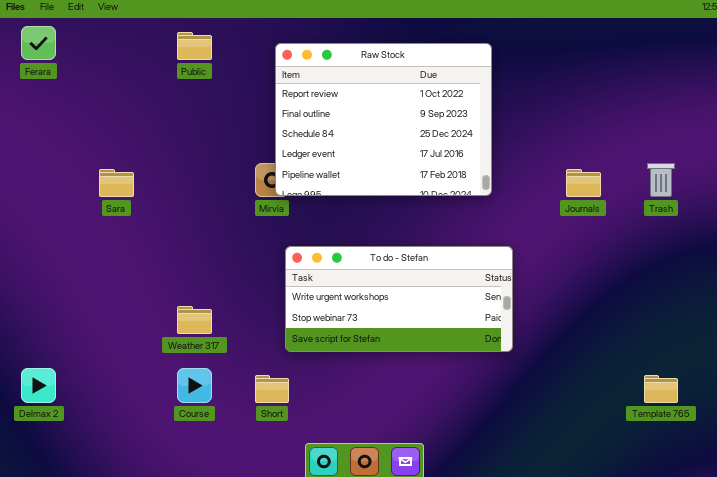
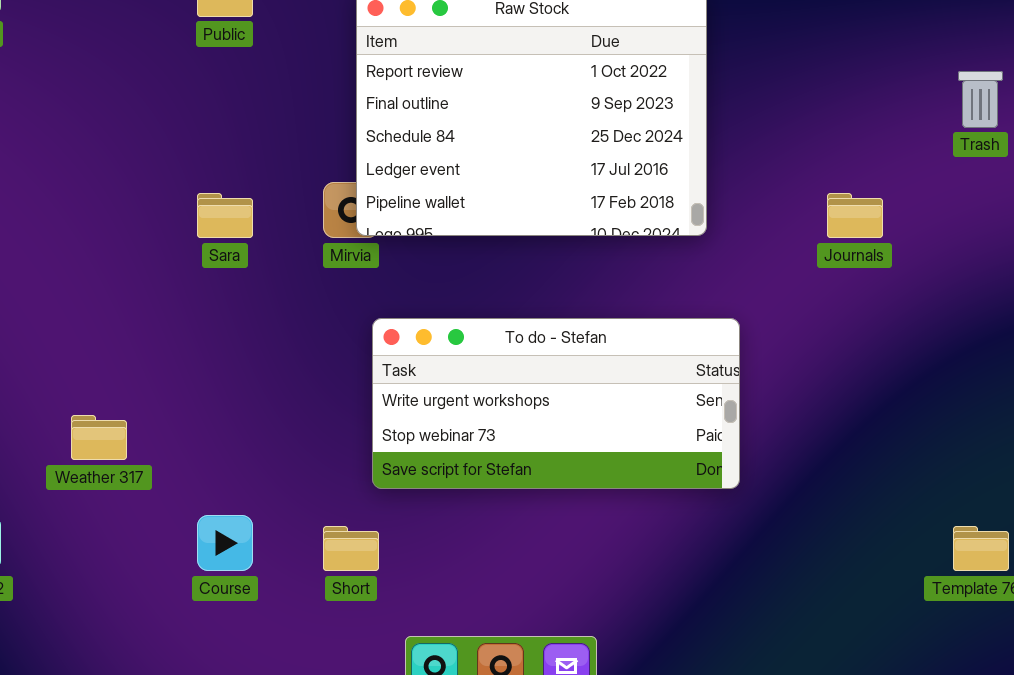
Trash: [647,163,675,197] -> [958,71,1003,128], moved
Sara: [99,169,134,197] -> [197,193,253,238], moved
Weather 317: [177,306,212,334] -> [71,415,127,460], moved

